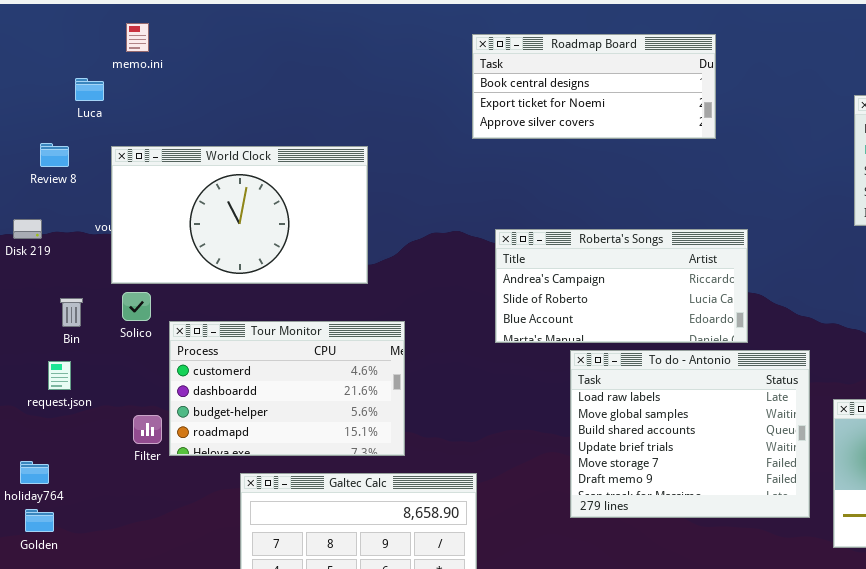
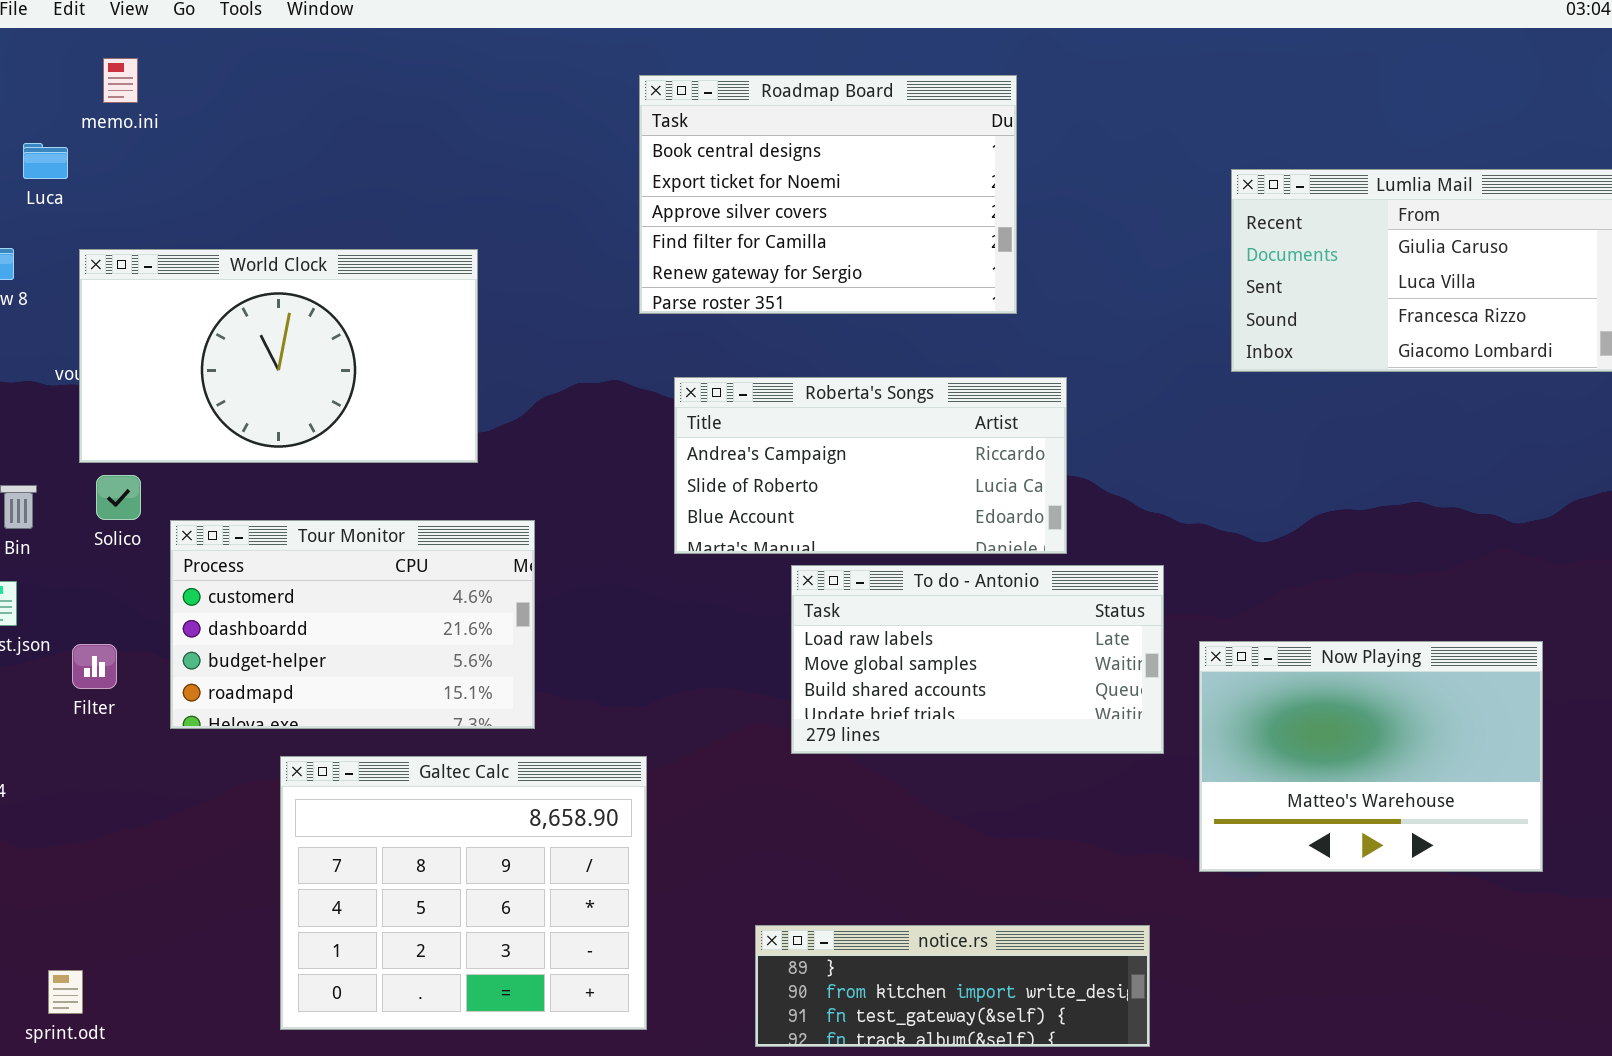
Roadmap Board: [472,34,716,139] -> [639,75,1017,314], resized
To do - Antonio: [570,350,810,518] -> [791,565,1164,754], resized
Filter: [133,415,162,444] -> [72,644,117,689], moved

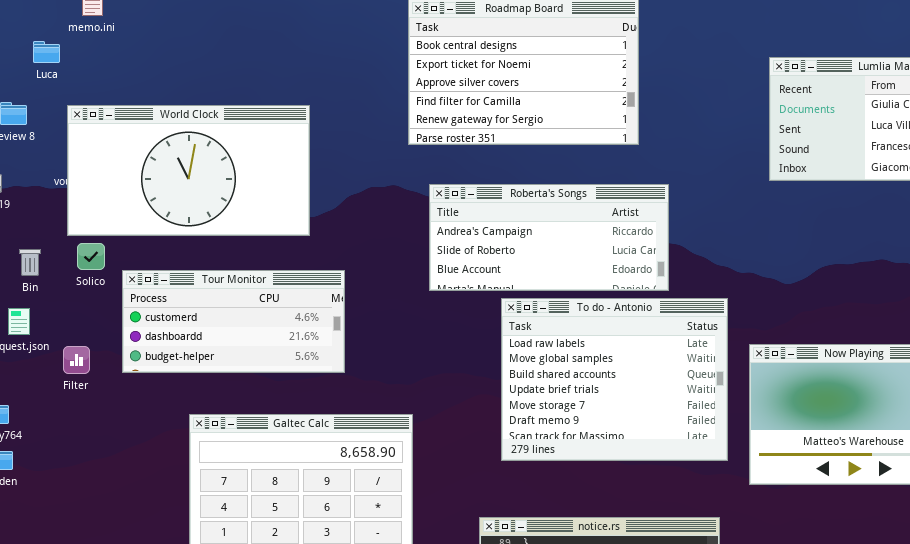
Tour Monitor: [170,520,535,729] -> [122,270,345,373], resized
To do - Antonio: [791,565,1164,754] -> [501,298,728,461], resized

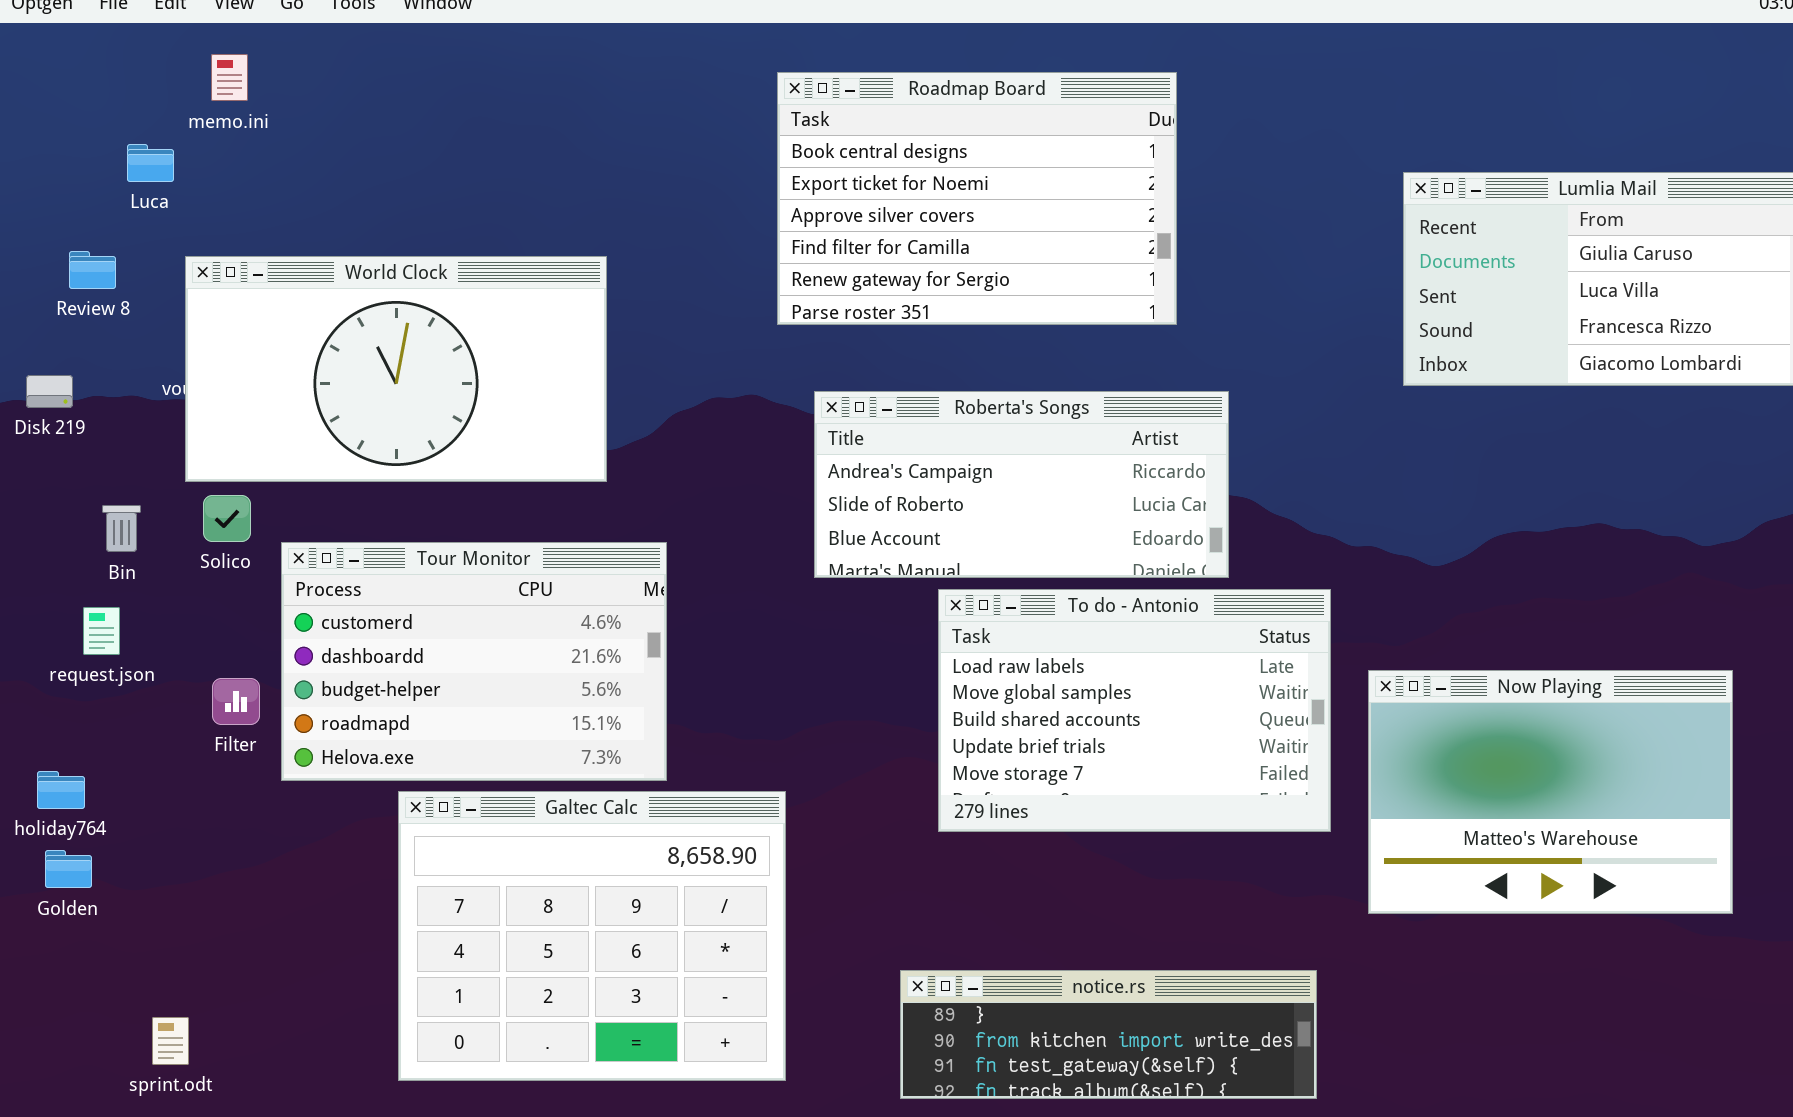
Tour Monitor: [122,270,345,373] -> [281,542,667,781], resized
To do - Antonio: [501,298,728,461] -> [938,589,1331,832], resized
Filter: [63,346,90,374] -> [212,678,260,725], moved

